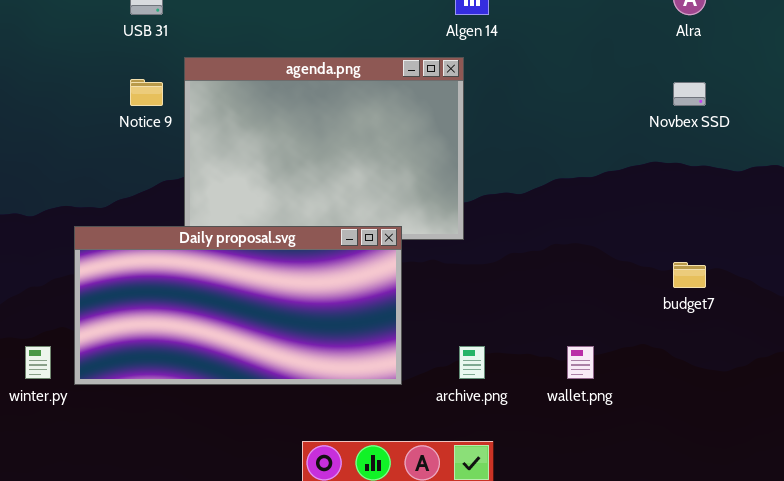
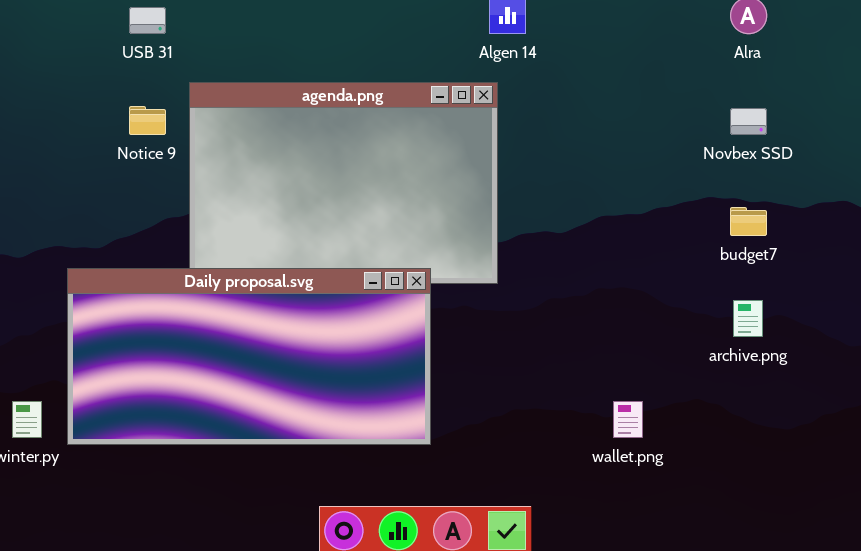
budget7: [673,262,706,288] -> [730,207,767,236], moved
archive.png: [459,346,485,379] -> [733,300,763,337], moved

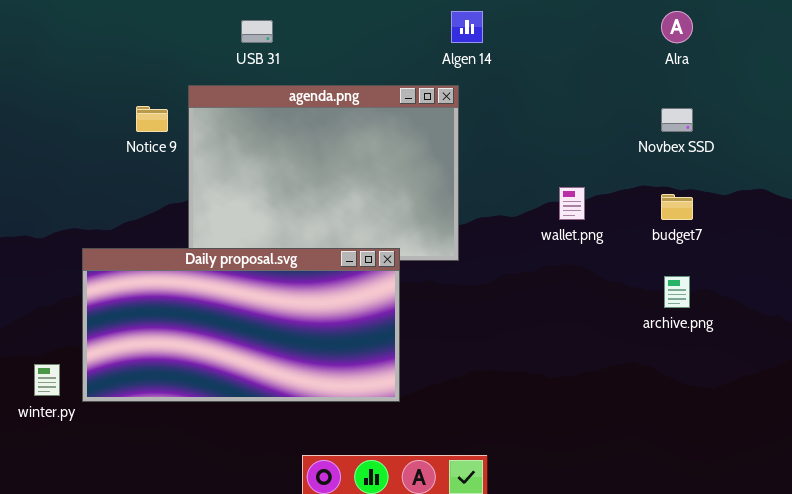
USB 31: [129,7,166,34] -> [241,20,273,43], moved
wallet.png: [613,401,643,438] -> [559,187,585,220], moved

